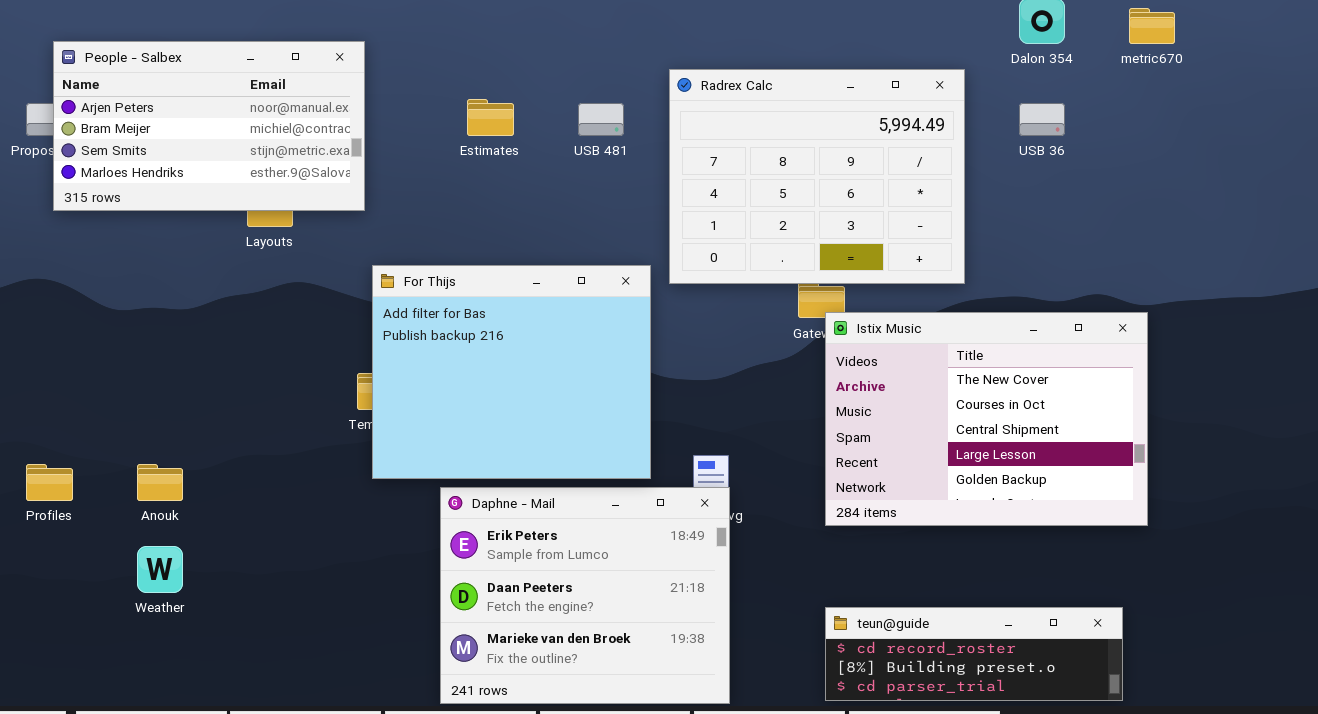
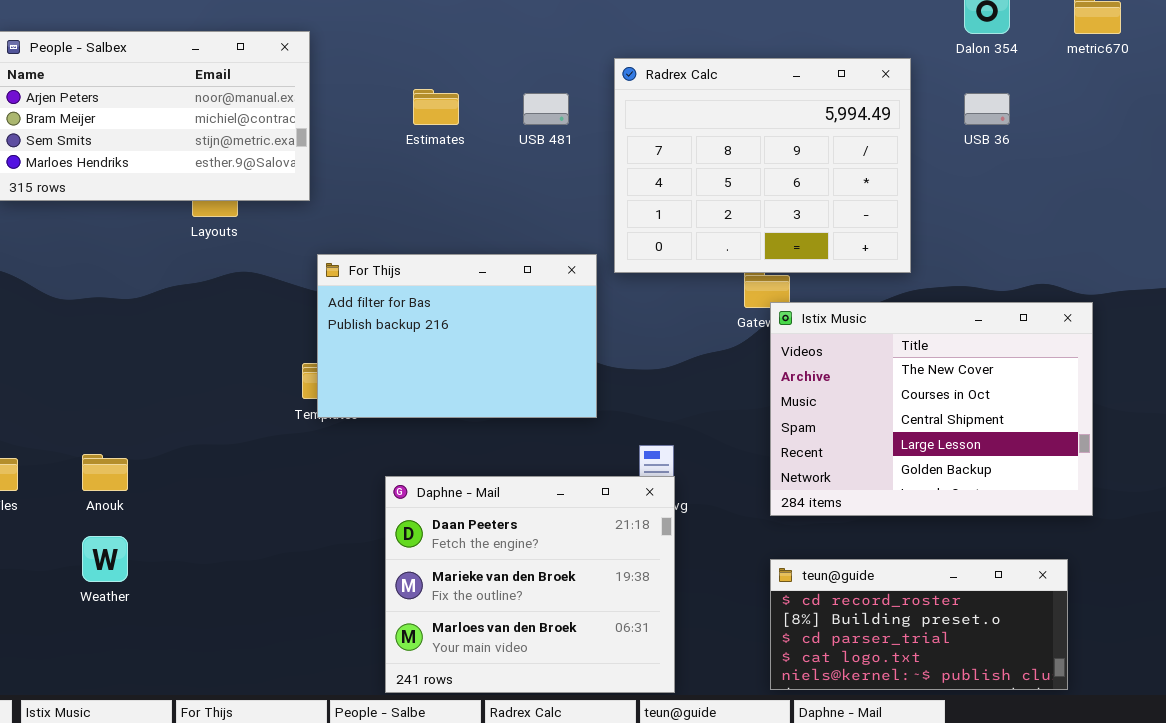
For Thijs: [372,265,651,479] -> [317,254,597,418], resized
Daphne - Mail: [440,487,730,704] -> [385,476,675,693], scrolled down 1 row
teun@guide: [825,607,1123,701] -> [770,559,1068,690], resized

